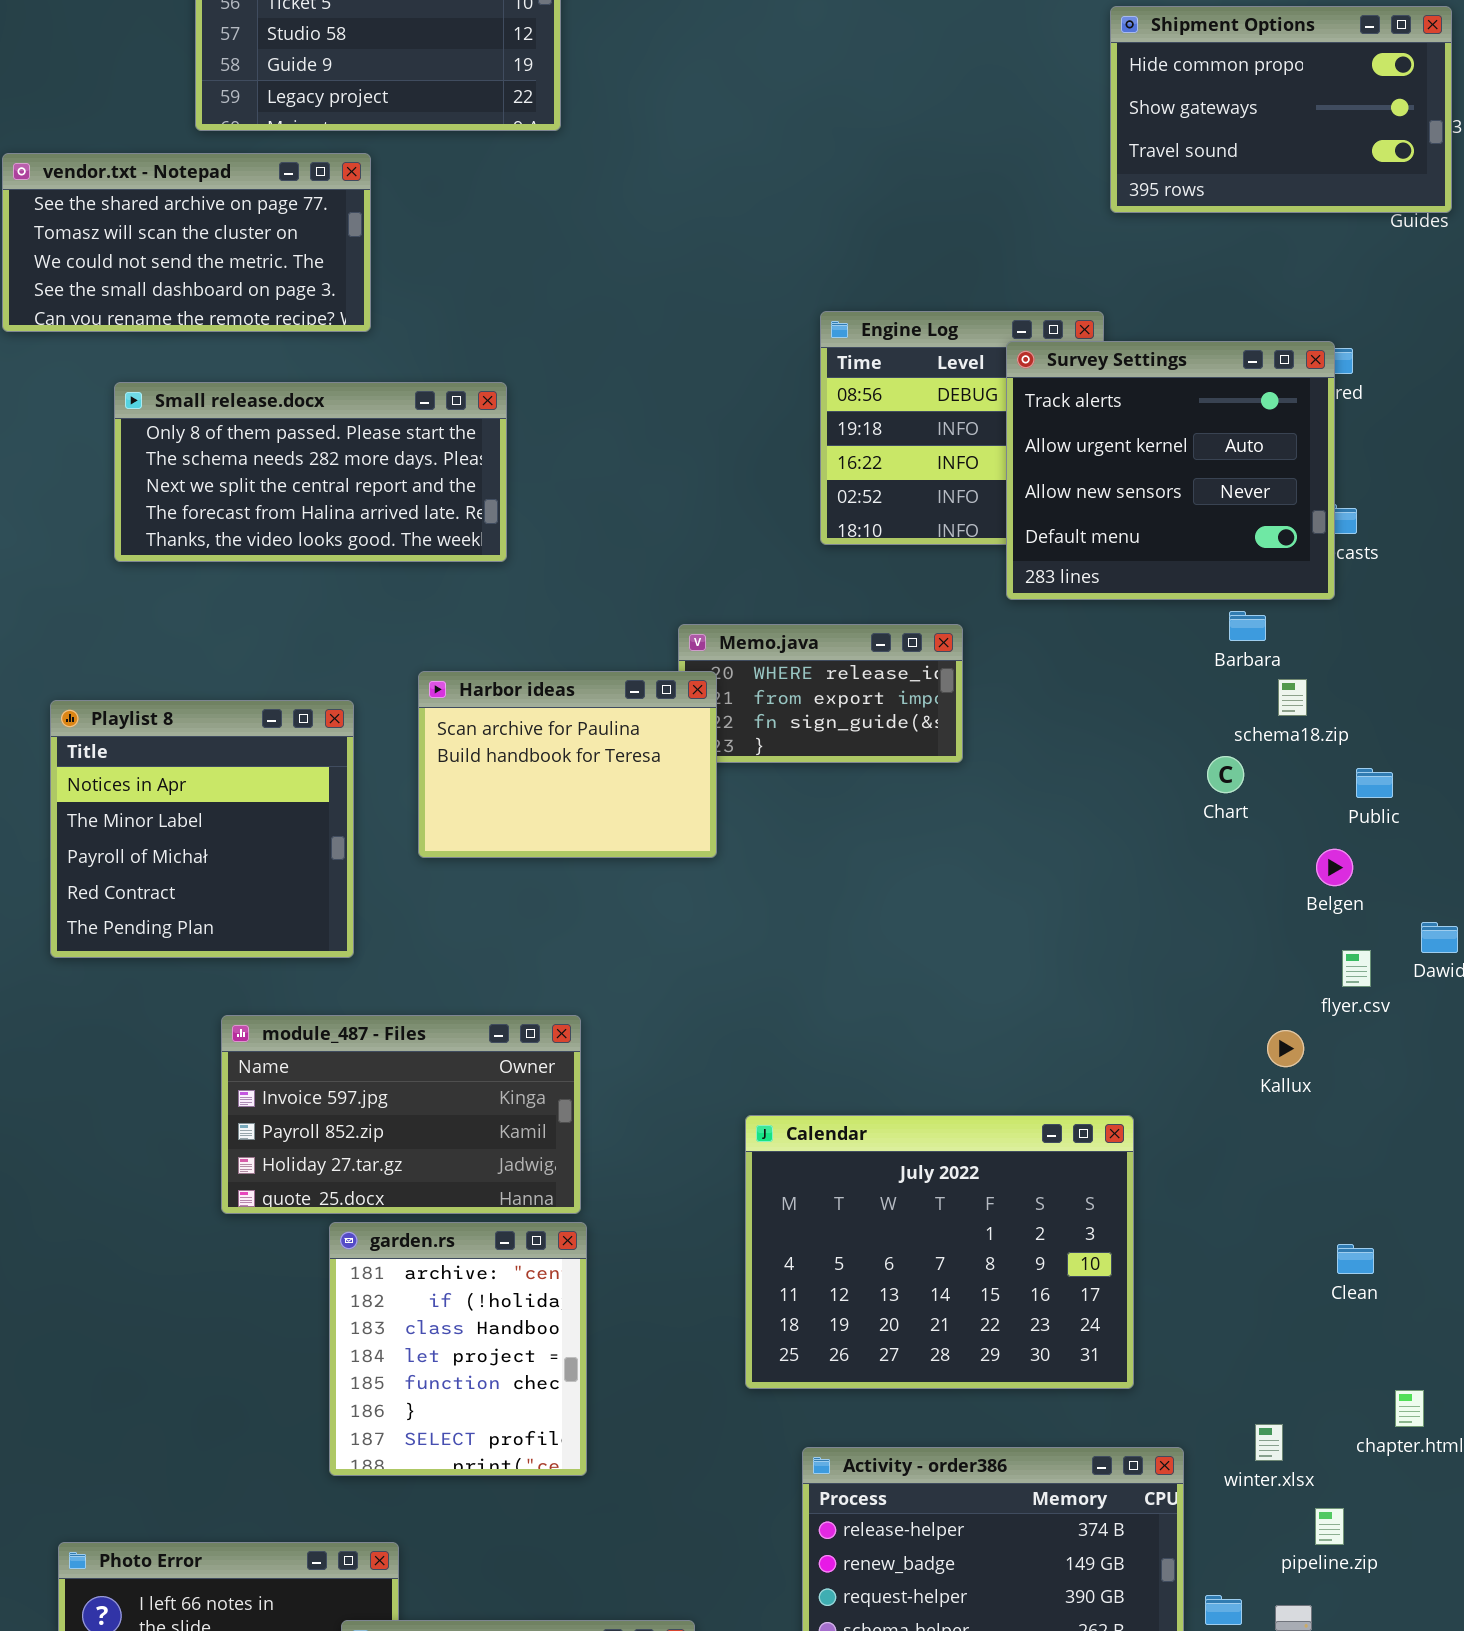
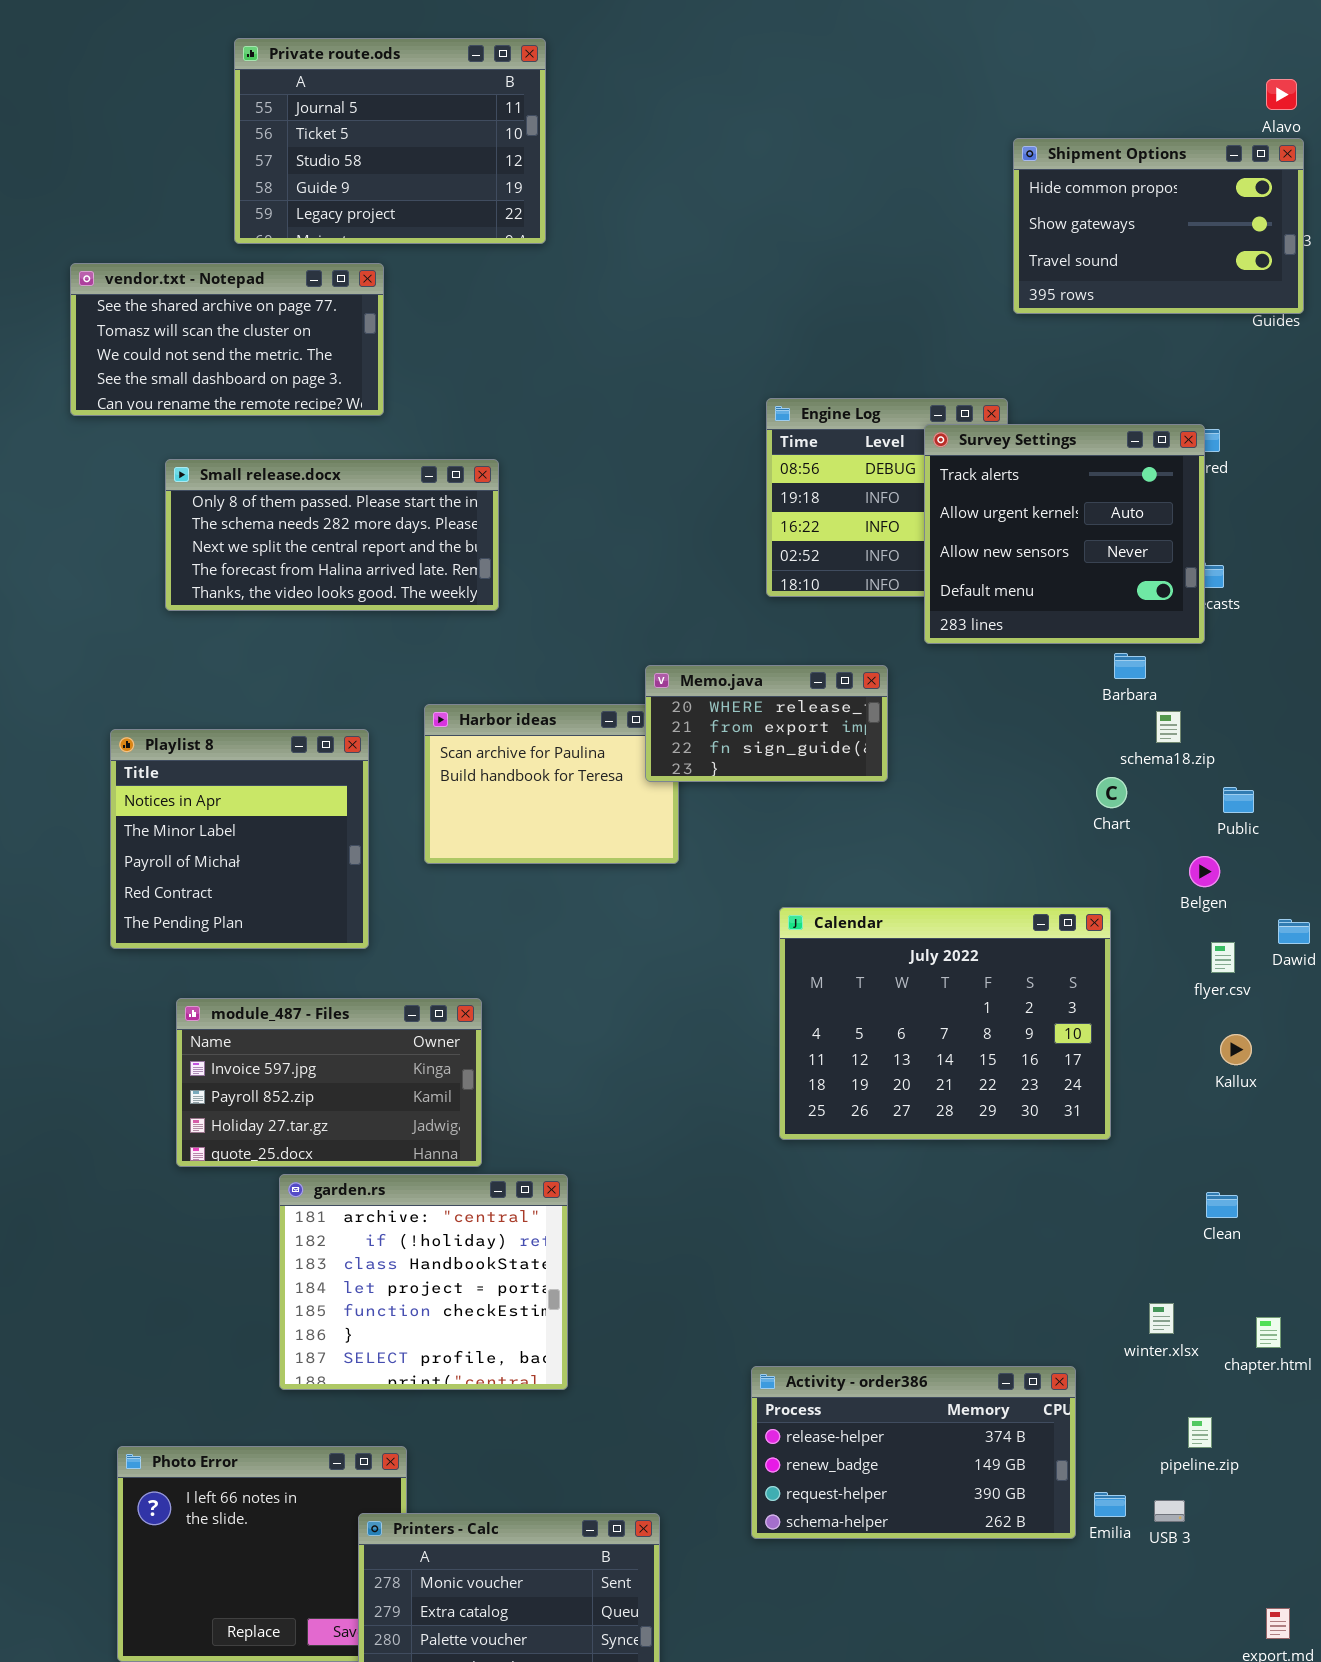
Memo.java: [678,624,963,763] -> [645,665,888,782], raised
module_487 - Files: [221,1015,581,1214] -> [176,998,482,1167], moved
Kallux: [1267,1030,1304,1067] -> [1220,1034,1252,1065], moved
Calendar: [745,1115,1134,1389] -> [779,907,1111,1140], moved
garden.rs: [329,1222,587,1476] -> [279,1174,568,1390], resized
winter.xlsx: [1255,1424,1283,1461] -> [1149,1303,1174,1334], moved

